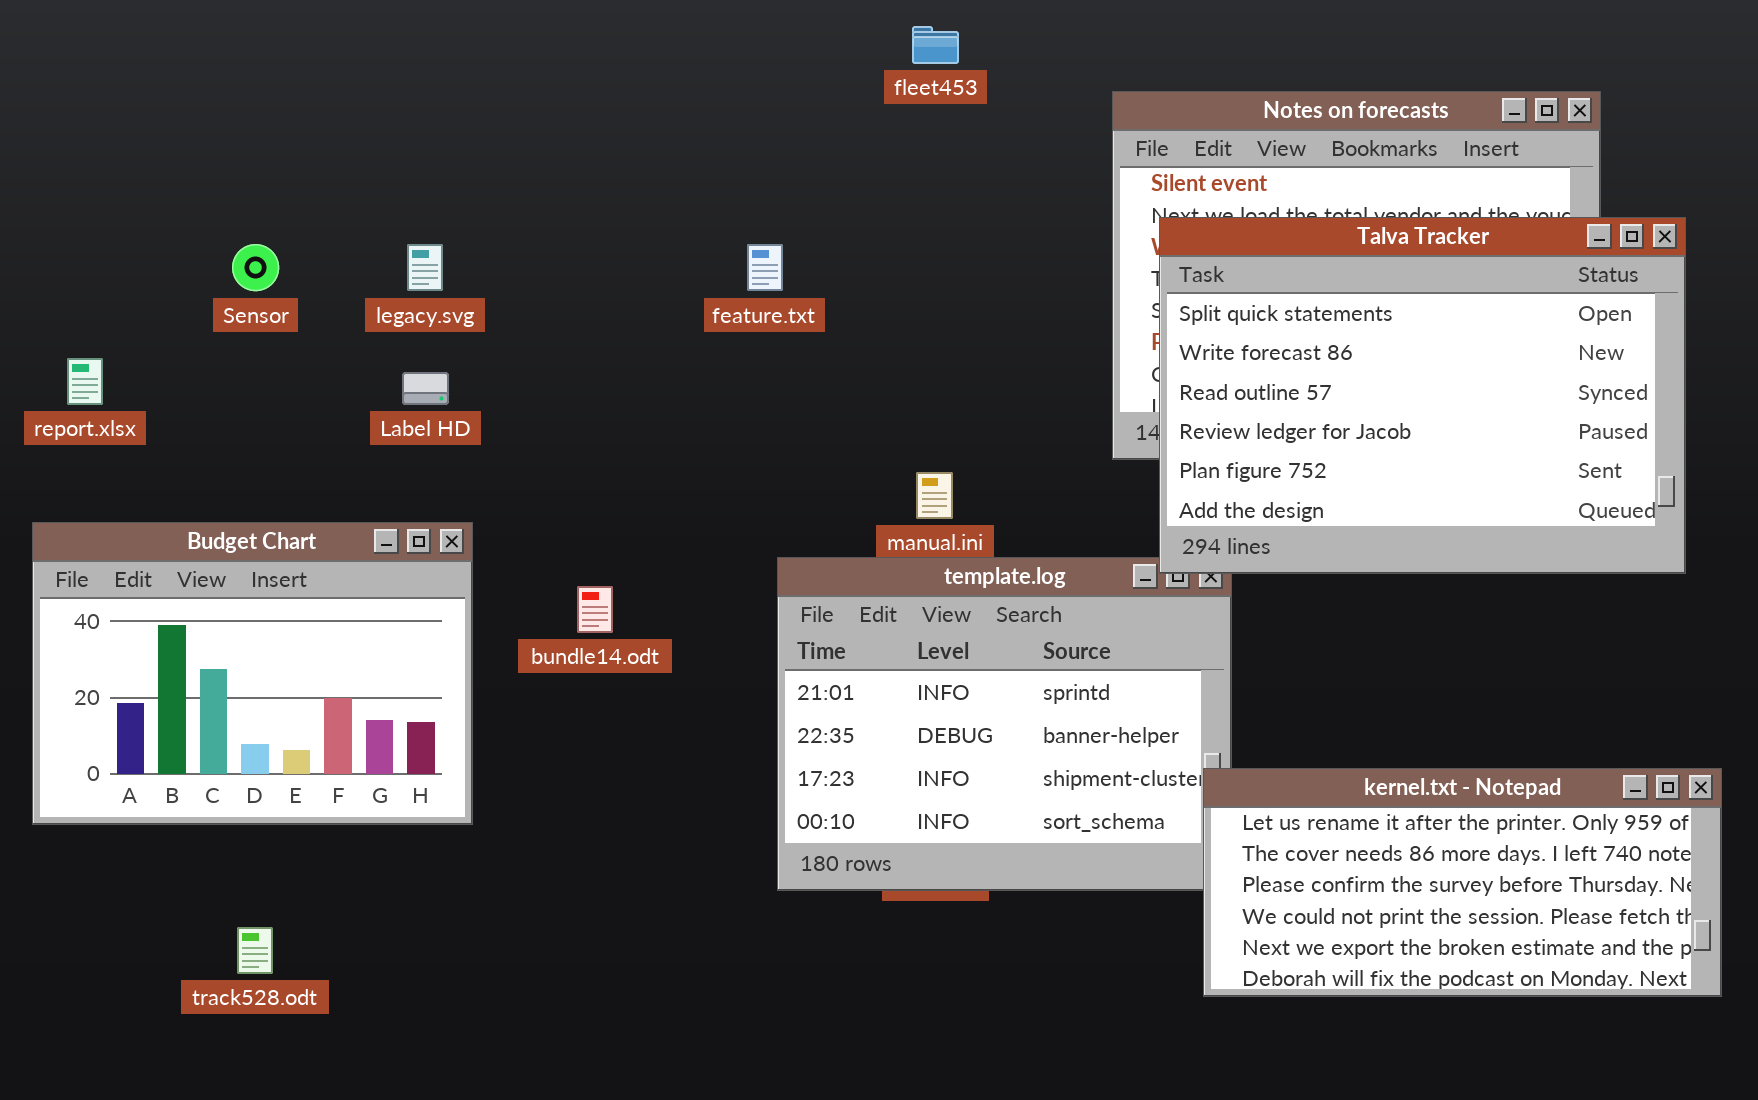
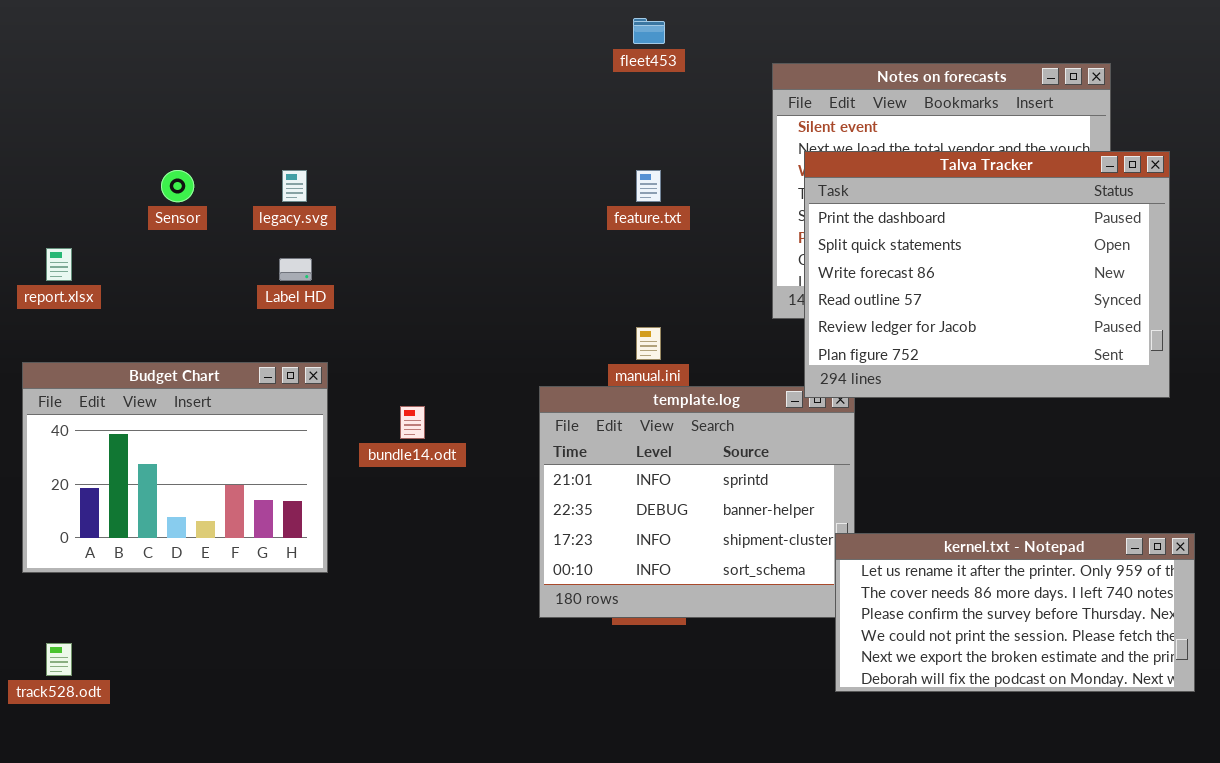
Talva Tracker: [1159,217,1686,574] -> [804,151,1170,398], scrolled up 1 row
feature.txt: [747,244,783,291] -> [636,170,661,202], moved
track528.odt: [237,927,273,974] -> [46,643,72,676], moved

